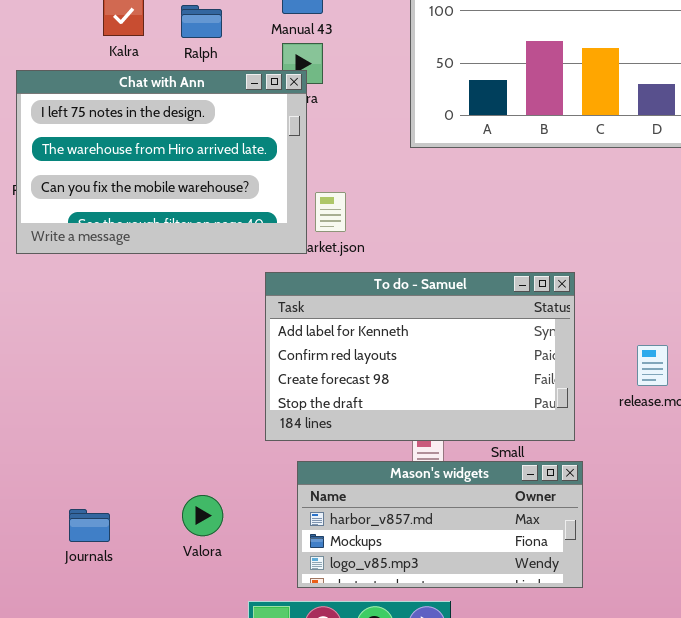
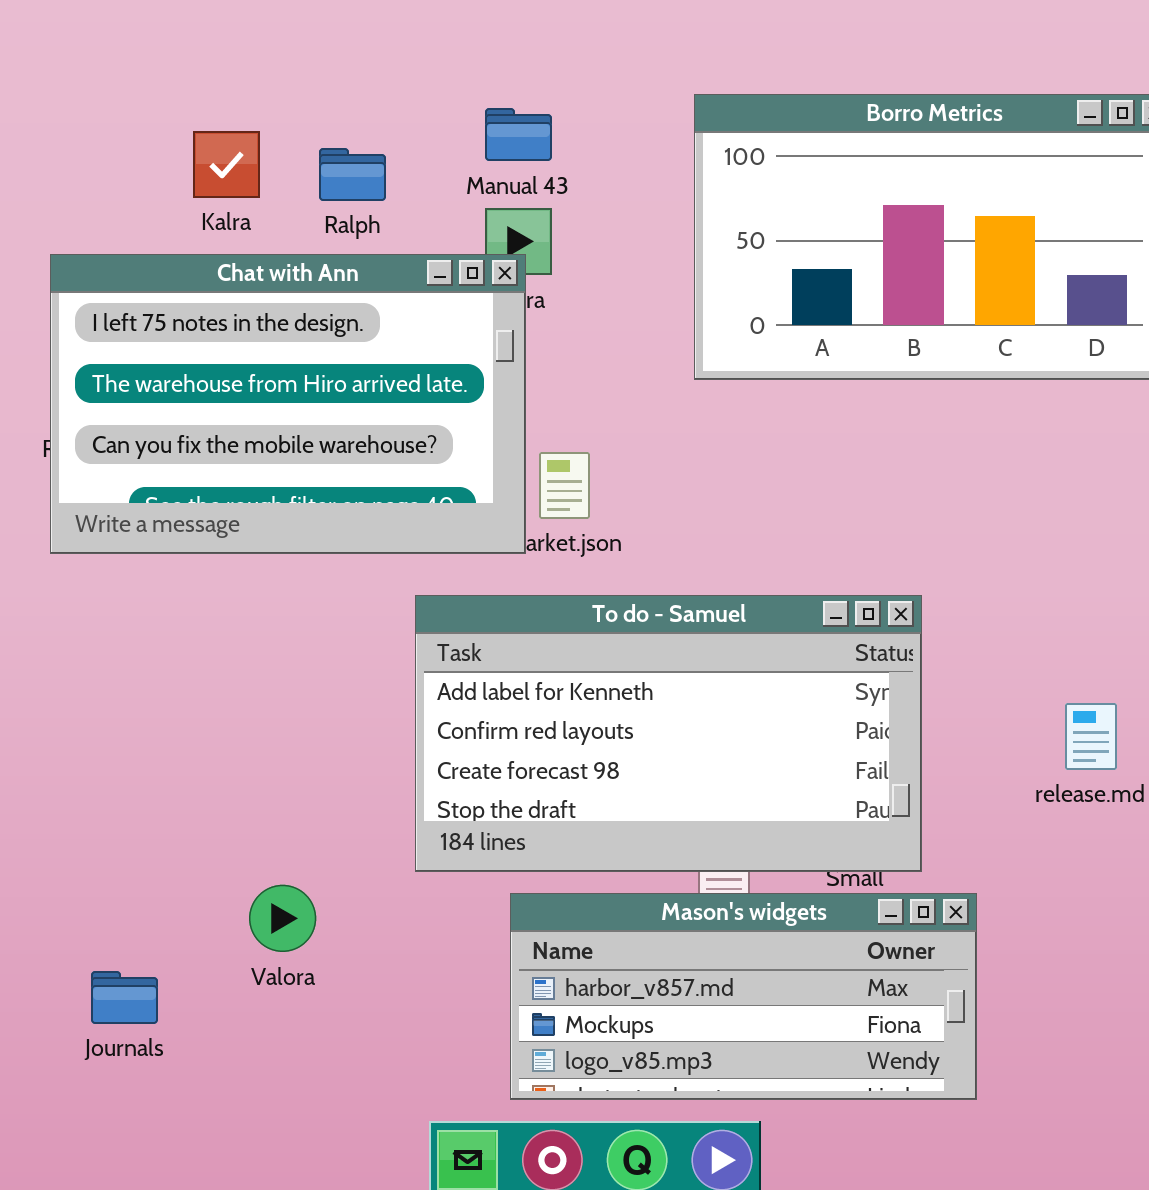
To do - Samuel: [265,272,575,441] -> [415,595,922,872], moved
Valora: [182,495,223,536] -> [249,885,316,952], moved
Journals: [69,509,110,542] -> [91,971,158,1024], moved

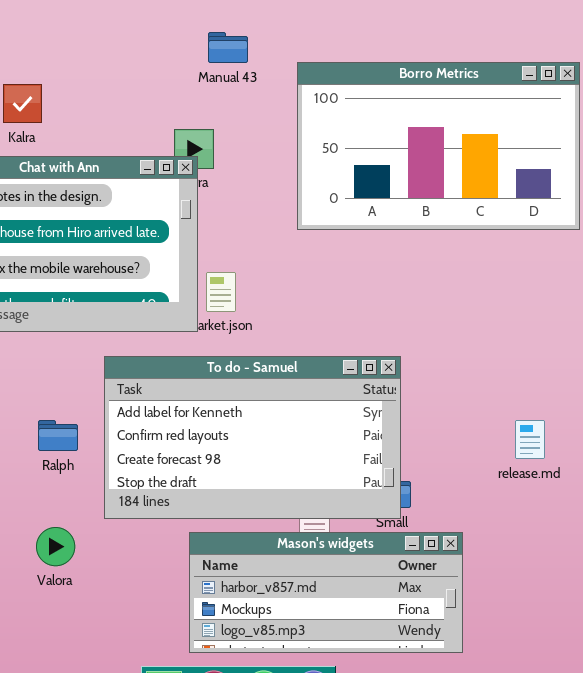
Manual 43: [485,108,552,161] -> [208,32,248,63], moved
Ralph: [319,148,386,201] -> [38,420,78,451], moved
To do - Samuel: [415,595,922,872] -> [104,356,401,519], moved

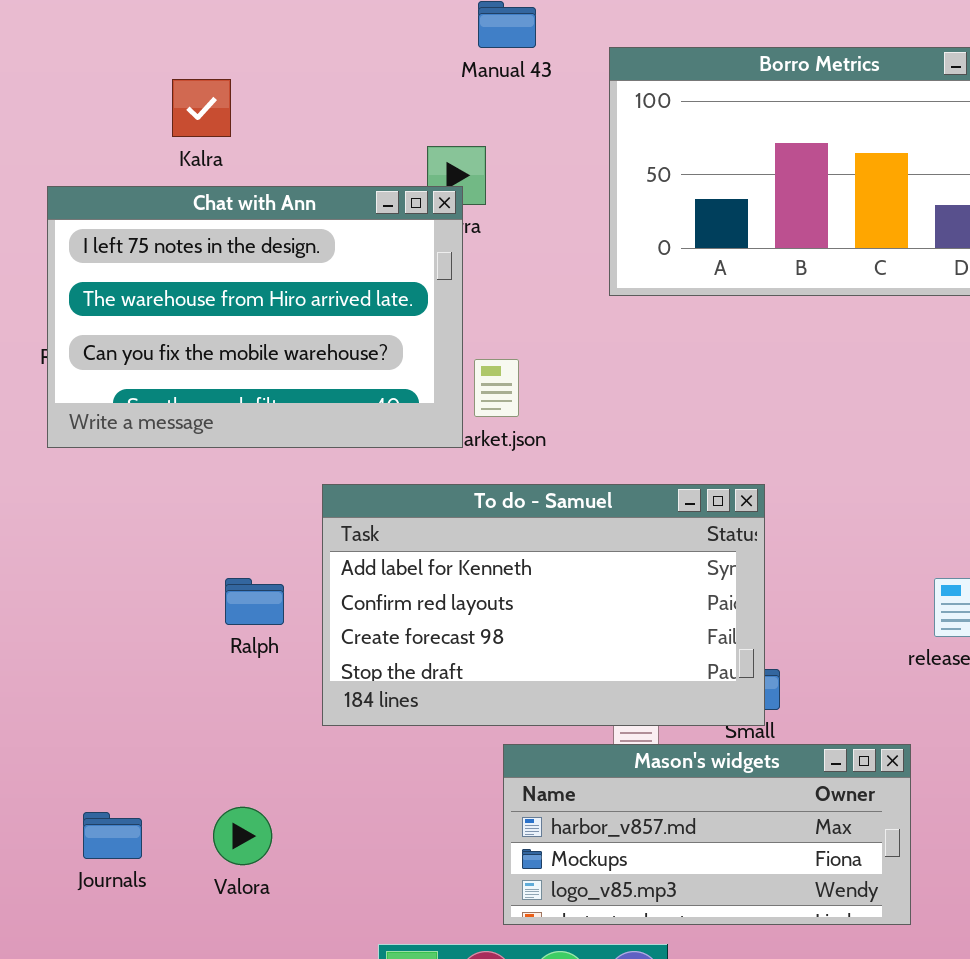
Valora: [36,527,75,566] -> [213,807,272,865], moved
Mason's widgets: [189,532,463,653] -> [503,744,911,925], moved

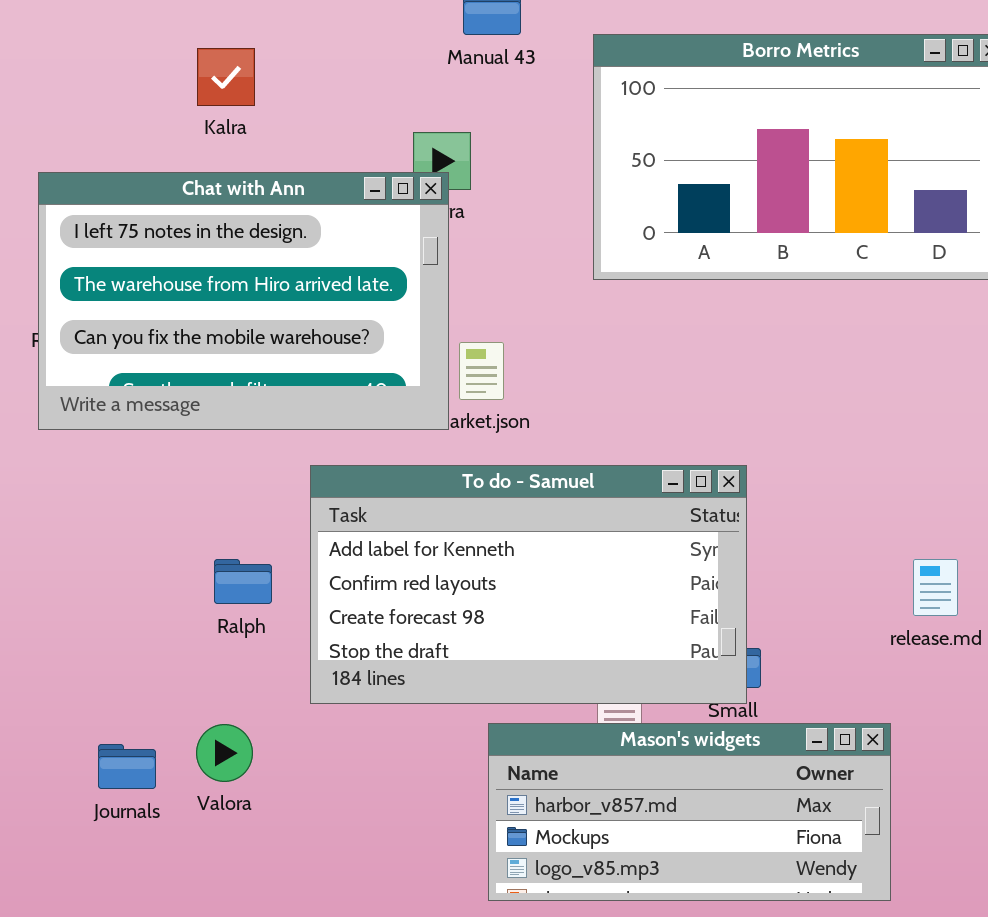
Kalra: [172,79,231,137] -> [197,48,255,106], moved
Valora: [213,807,272,865] -> [196,724,253,782], moved
Journals: [83,812,142,859] -> [98,744,156,789], moved

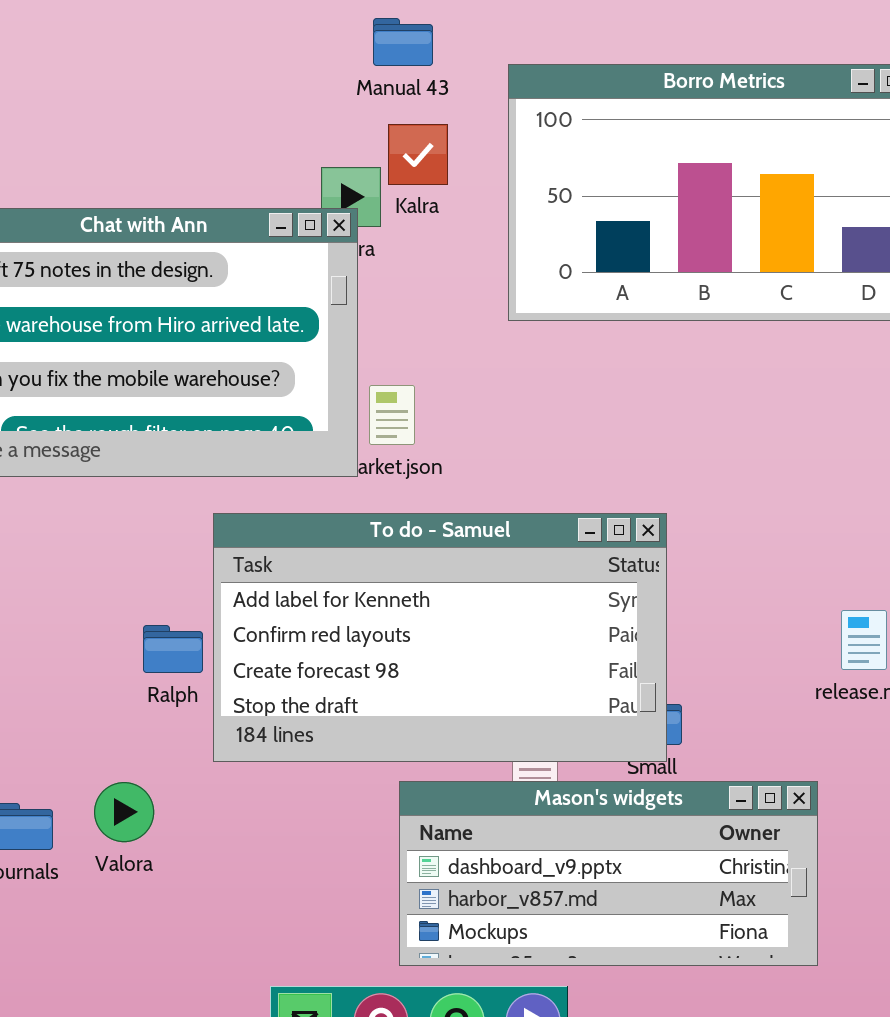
Kalra: [197,48,255,106] -> [388,124,448,185], moved
Ralph: [214,559,272,604] -> [143,625,203,673], moved
Mason's widgets: [488,723,891,901] -> [399,781,818,966], scrolled up 1 row

